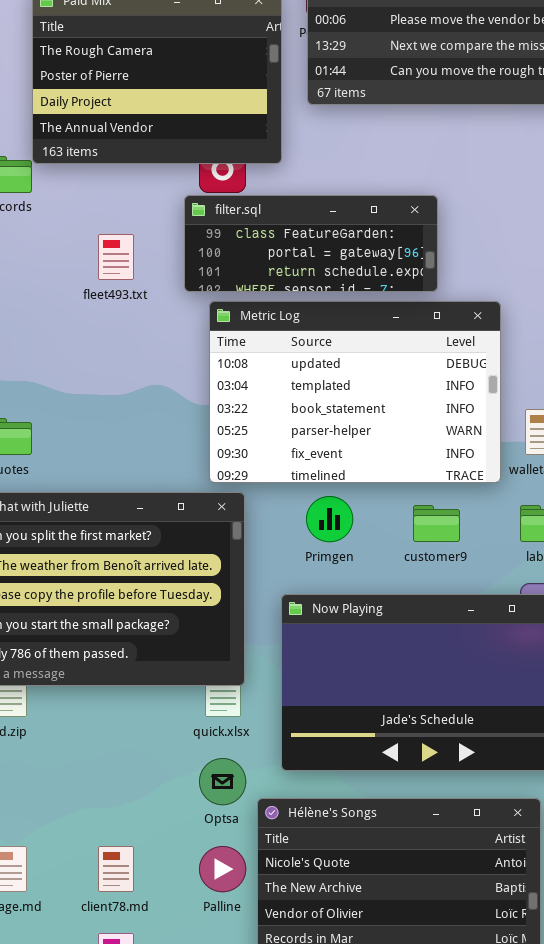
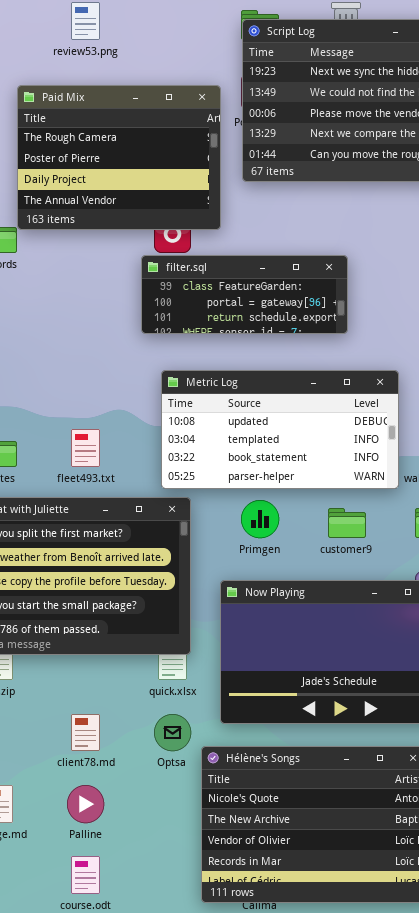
fleet493.txt: [98,234,134,280] -> [71,429,100,467], moved
Metric Log: [209,301,501,483] -> [161,370,399,489], resized
client78.md: [98,846,134,892] -> [71,714,100,751], moved
Palline: [199,846,246,892] -> [67,785,104,823], moved

